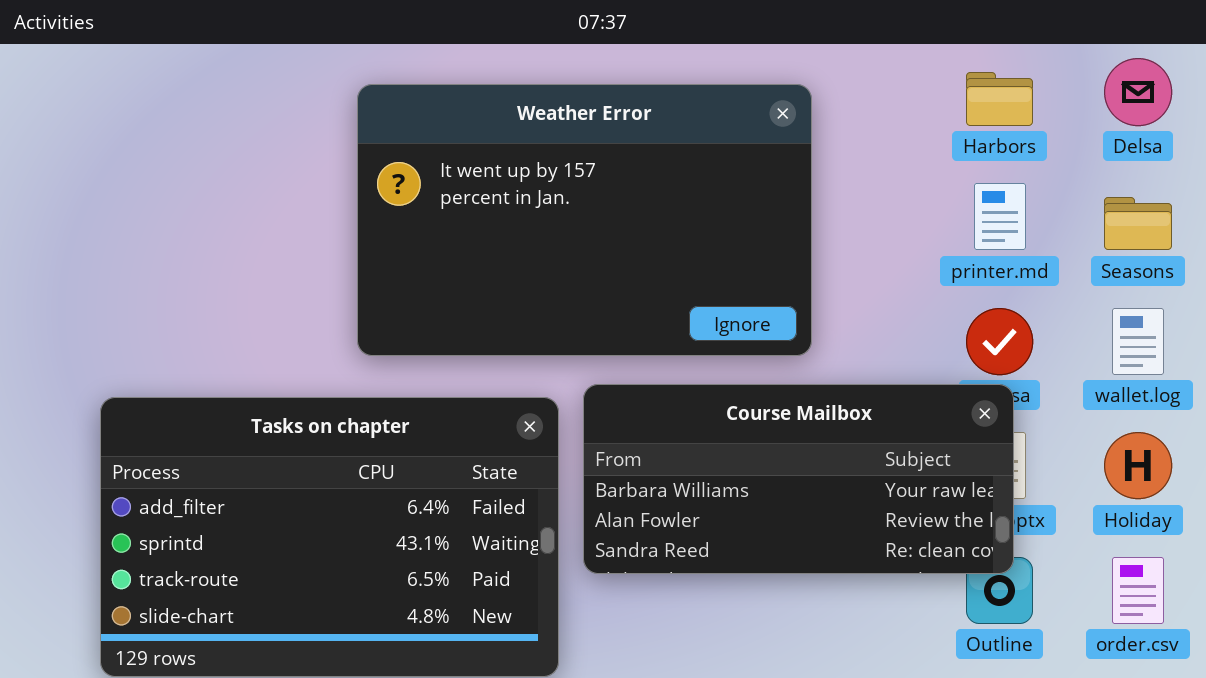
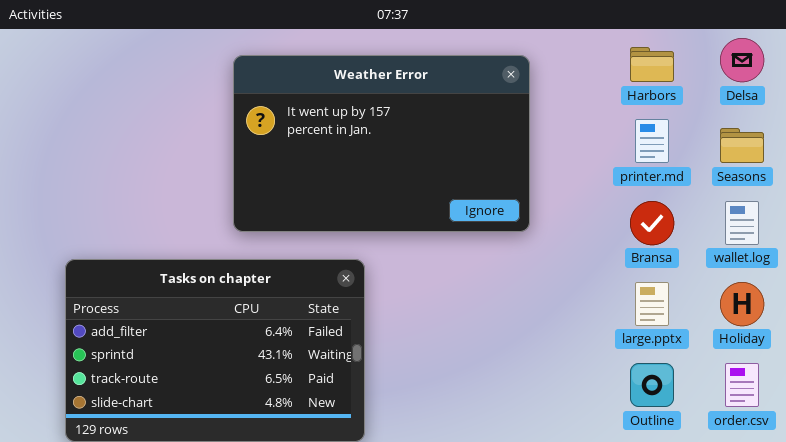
Course Mailbox: [583,384,1014,574] -> none, closed

